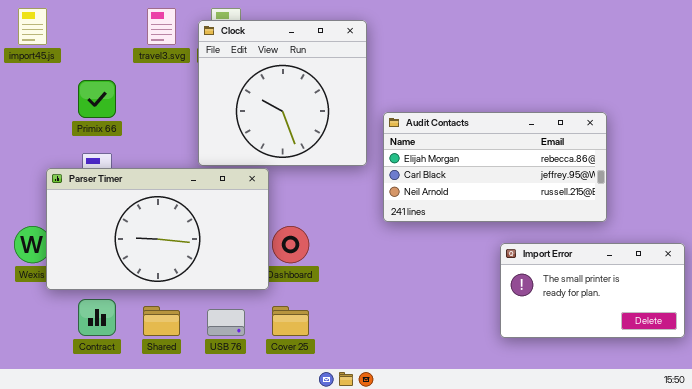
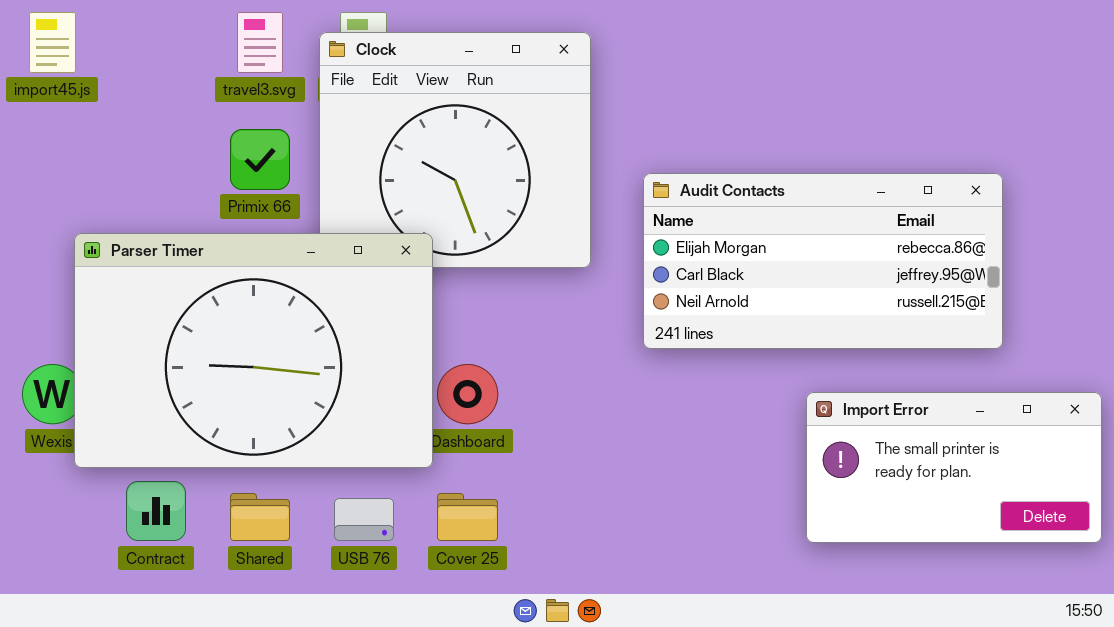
Primix 66: [78,80,116,118] -> [230,129,290,190], moved
Audit Contacts: [383,112,607,222] -> [643,173,1003,349], moved
Parser Timer: [46,168,269,290] -> [74,233,433,468], resized

